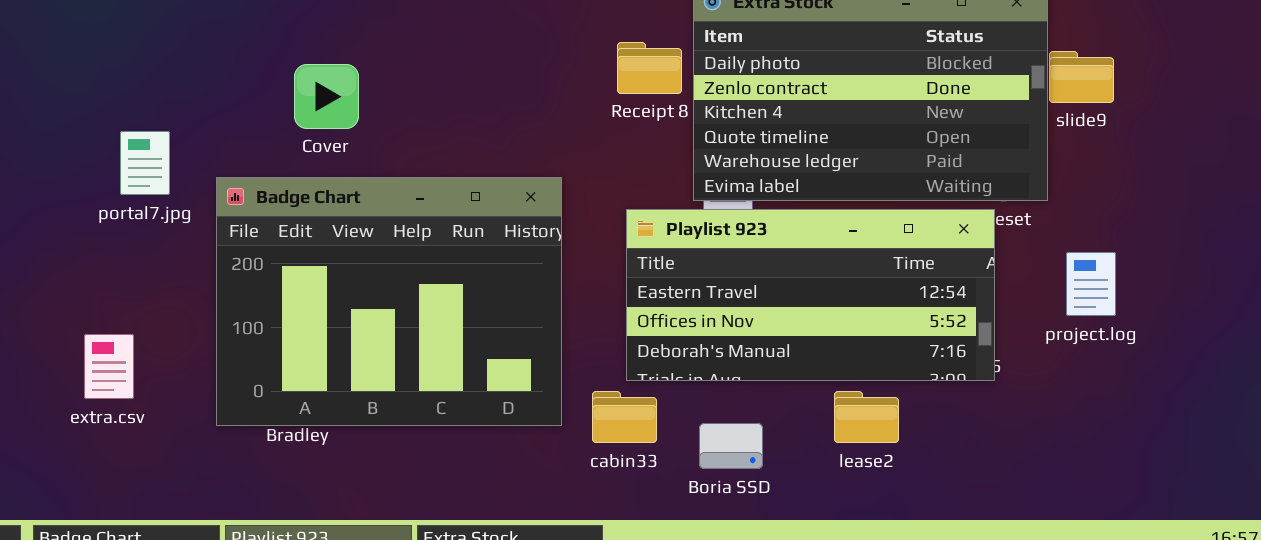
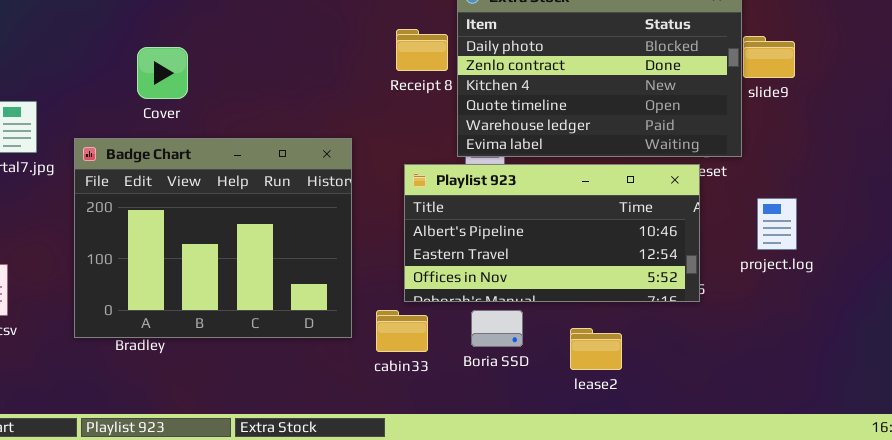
Playlist 923: [626,209,995,381] -> [404,164,700,302], scrolled up 1 row
lease2: [834,391,899,443] -> [570,328,622,370], moved
Boria SSD: [699,423,763,469] -> [471,310,523,347], moved

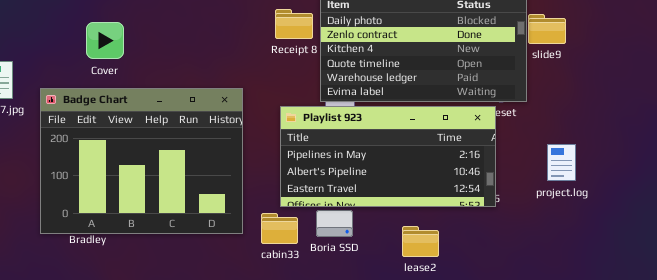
Playlist 923: [404,164,700,302] -> [280,106,496,207], scrolled up 1 row
project.log: [757,198,797,250] -> [547,144,576,181], moved
Boria SSD: [471,310,523,347] -> [316,210,353,237], moved

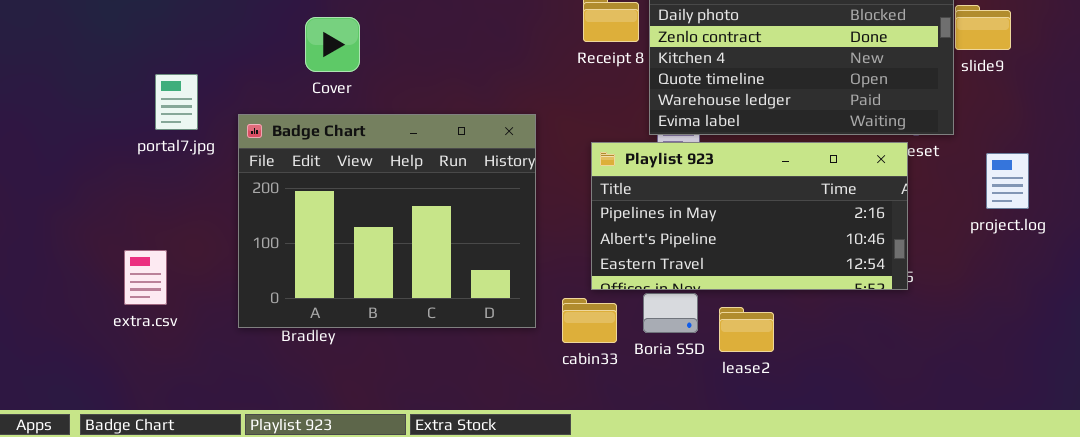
project.log: [547,144,576,181] -> [986,153,1029,209], moved
lease2: [402,226,439,257] -> [719,307,774,352], moved

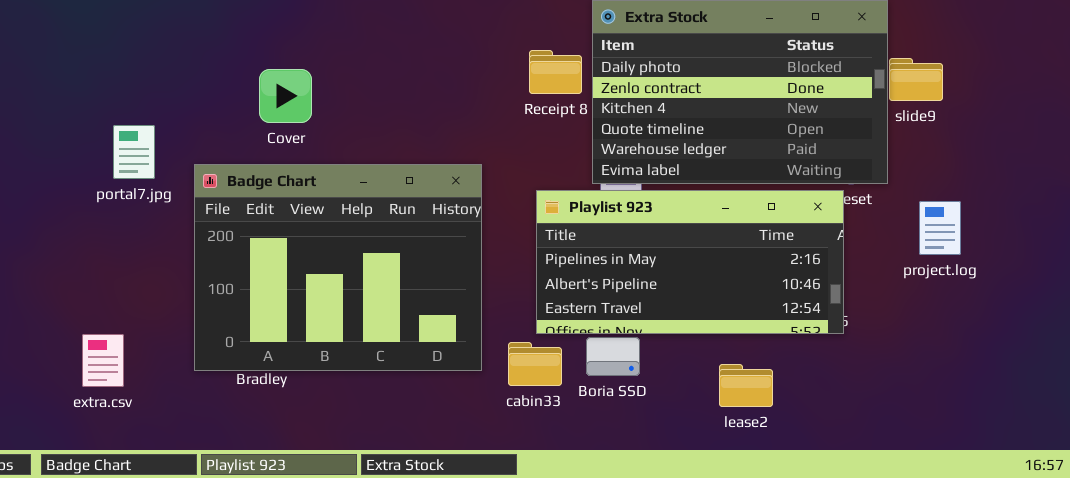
extra.csv: [124,250,167,305] -> [82,334,124,387], moved
lease2: [719,307,774,352] -> [719,364,773,407], moved

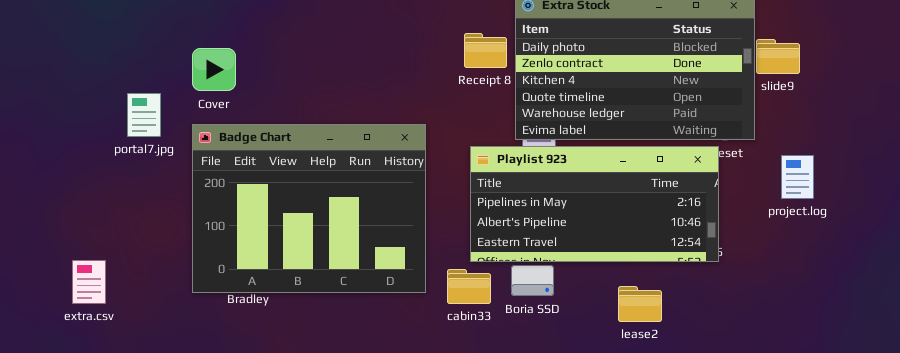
Cover: [259,69,312,123] -> [192,48,236,91], moved
extra.csv: [82,334,124,387] -> [72,260,106,304], moved

